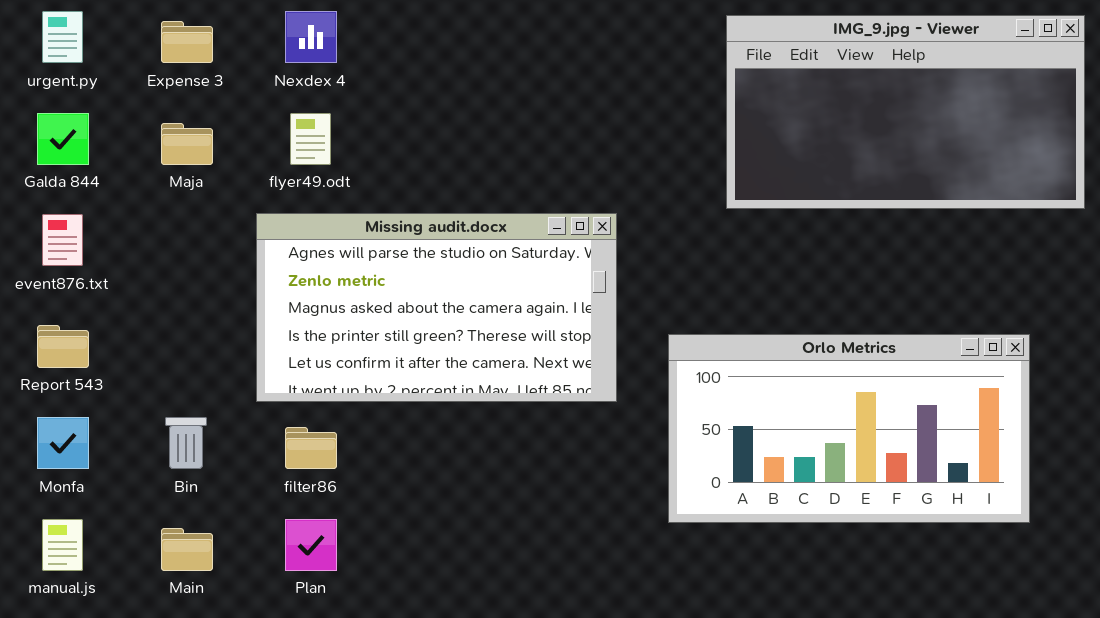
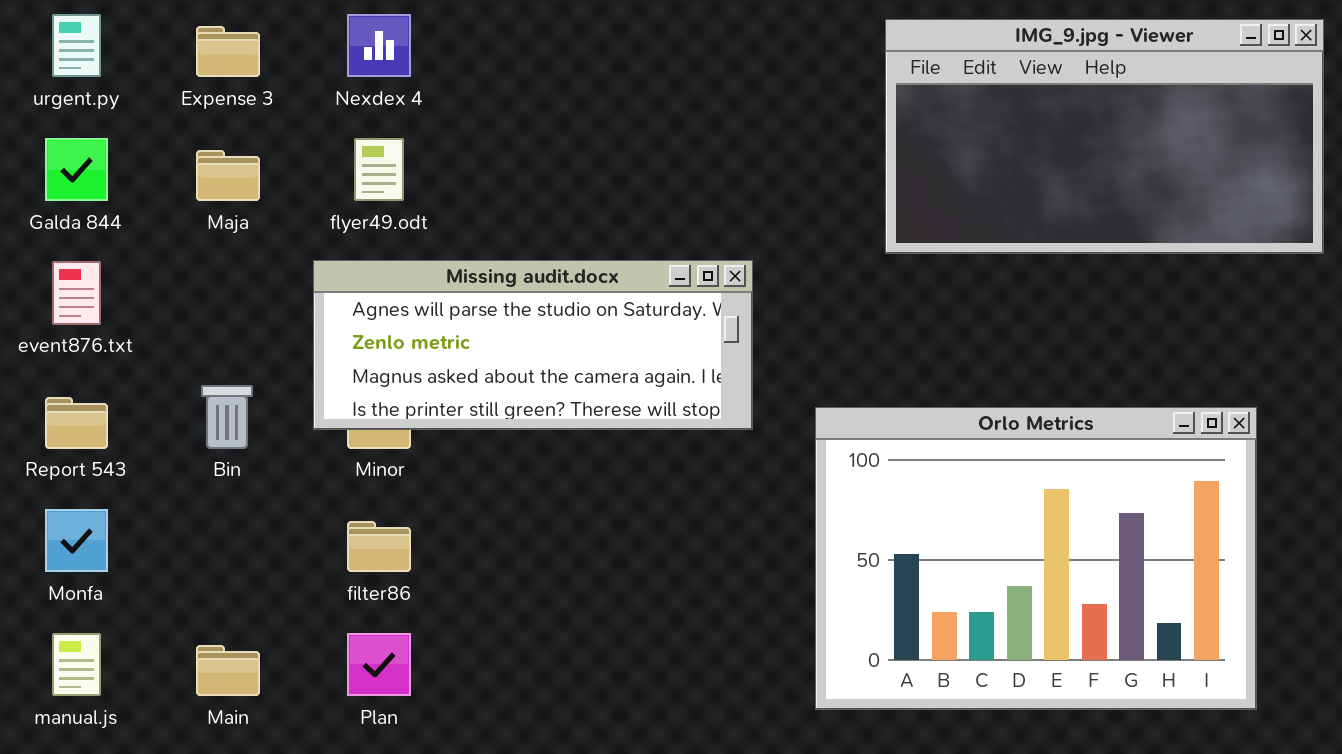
Missing audit.docx: [256,213,617,402] -> [313,260,753,430], resized
Orlo Metrics: [668,334,1030,523] -> [815,407,1257,710], resized
Bin: [165,417,207,469] -> [201,385,253,449], moved

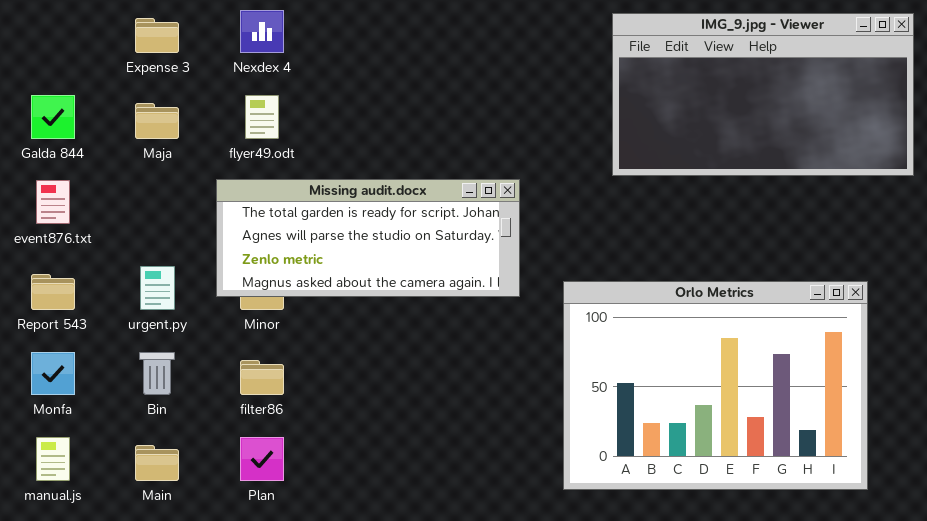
urgent.py: [52,14,101,77] -> [140,266,175,310], moved
Missing audit.docx: [313,260,753,430] -> [216,179,520,297], scrolled up 1 row
Bin: [201,385,253,449] -> [139,352,175,395], moved

